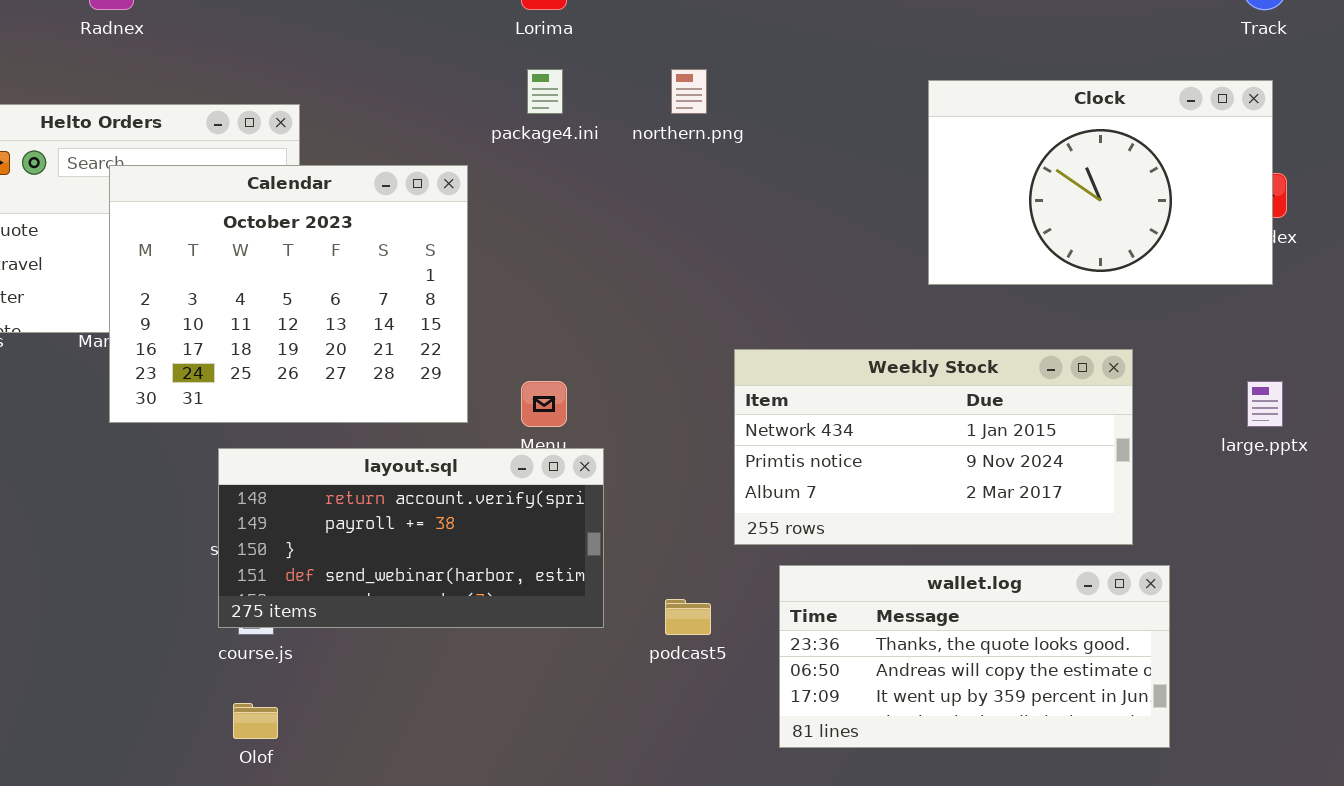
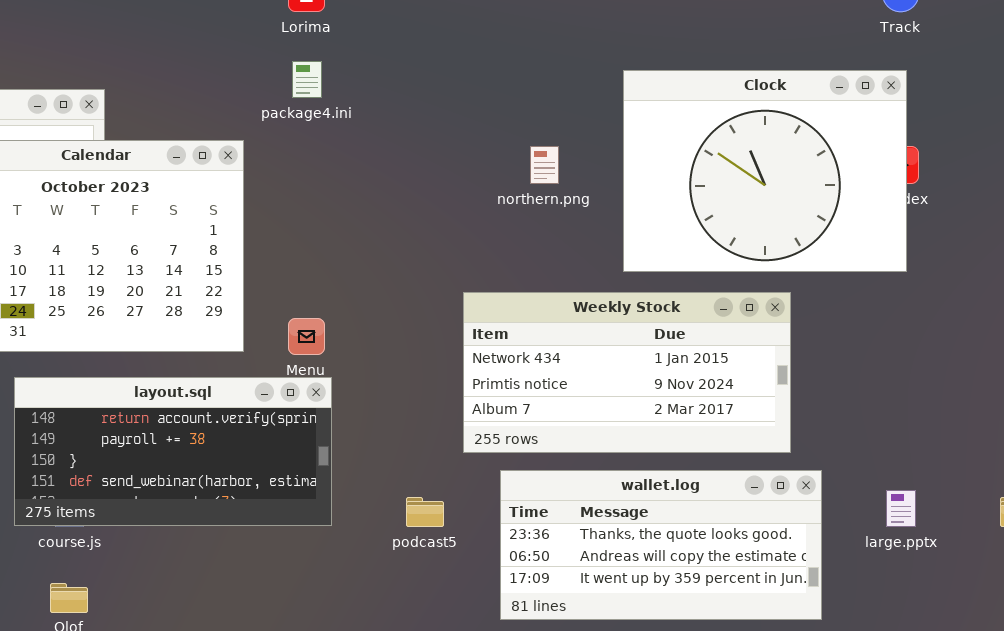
northern.png: [671,69,707,114] -> [530,146,559,184], moved
Clock: [928,80,1273,285] -> [623,70,907,272], resized
large.pptx: [1247,381,1283,427] -> [886,490,916,527], moved
layout.sql: [218,448,604,628] -> [14,377,332,526], moved

